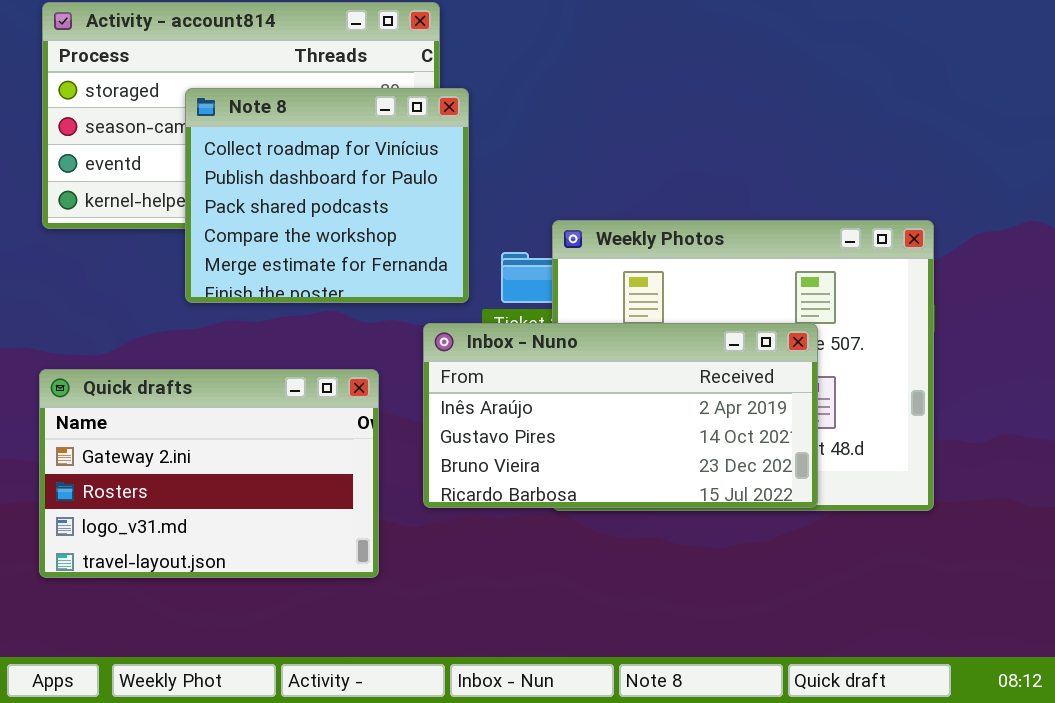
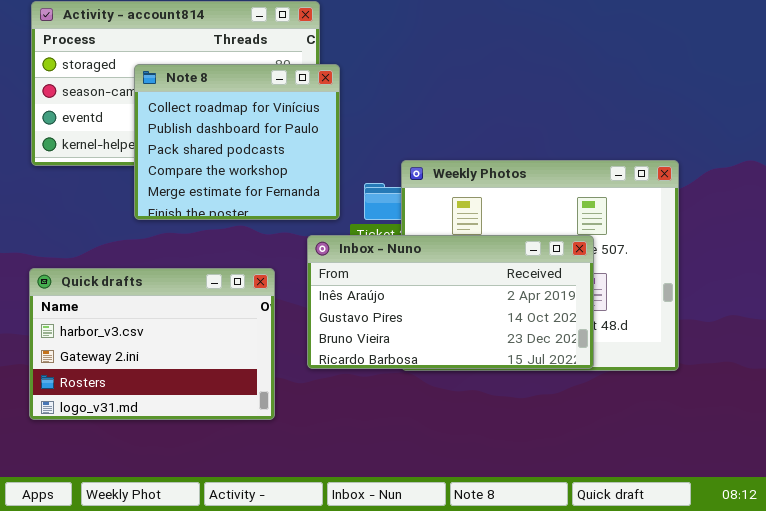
Quick drafts: [39,369,379,578] -> [29,268,275,420], scrolled up 1 row

